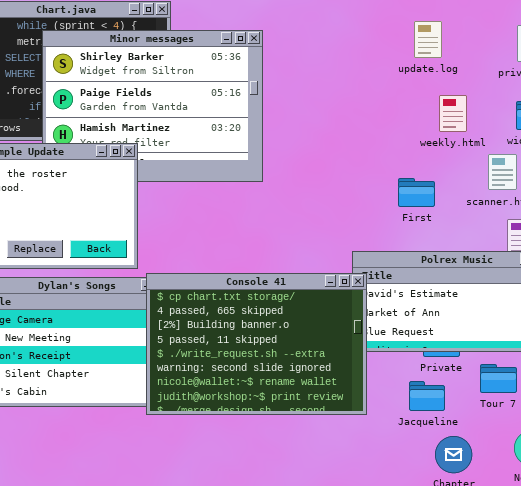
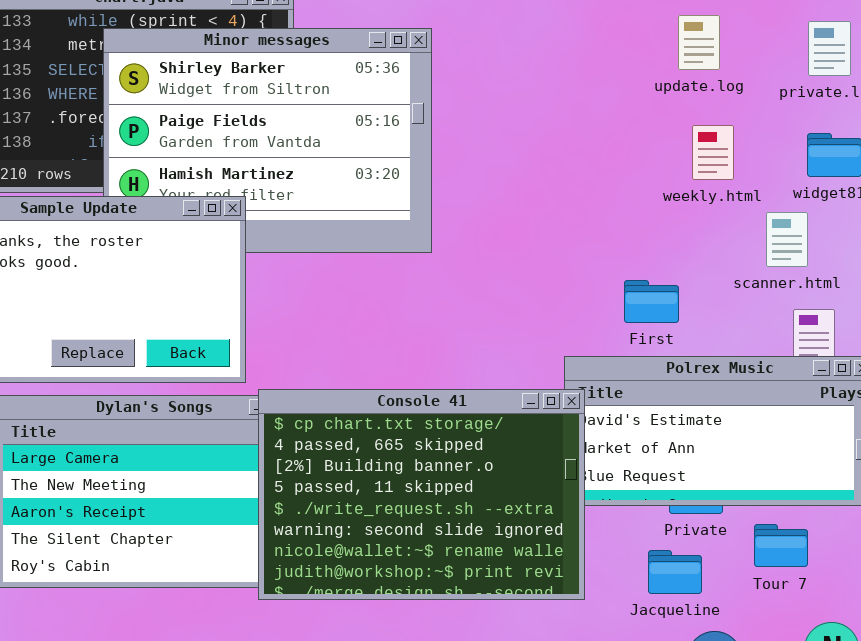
update.log: [414,21,442,58] -> [678,15,720,70], moved
First: [398,178,435,207] -> [624,280,679,323], moved

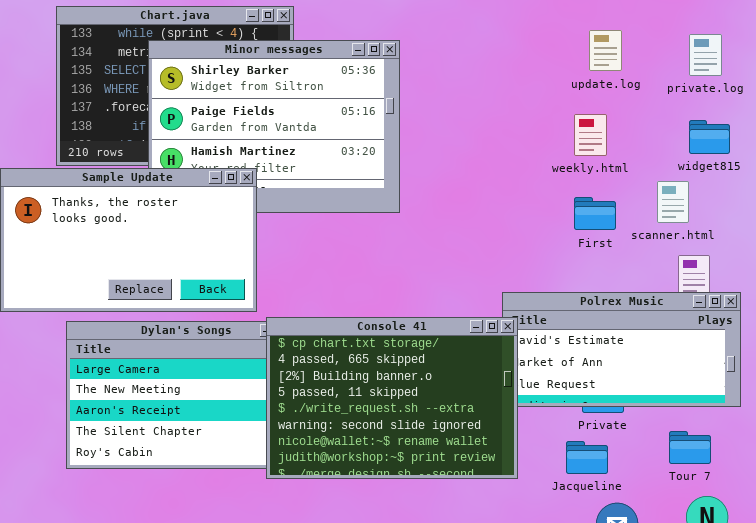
weekly.html: [692,125,734,180] -> [574,114,607,156], moved
First: [624,280,679,323] -> [574,197,616,230], moved
Tour 7: [754,524,808,567] -> [669,431,711,464], moved

